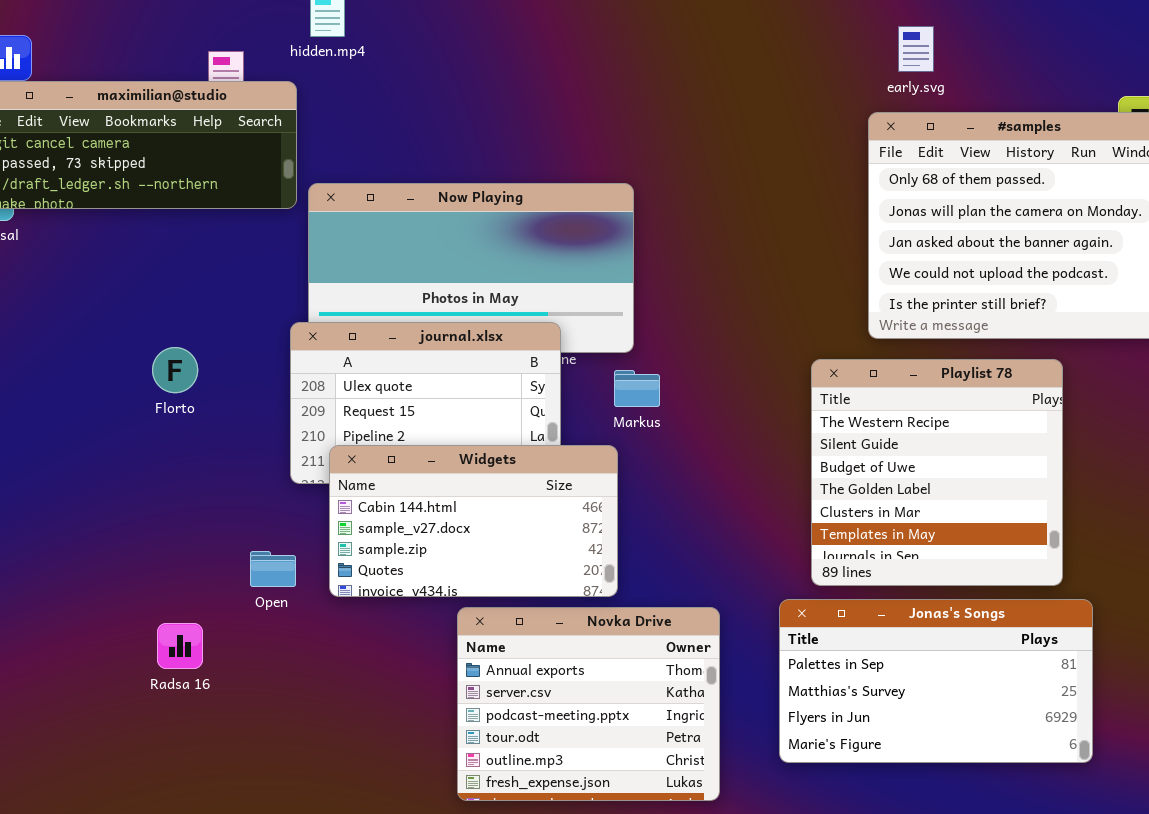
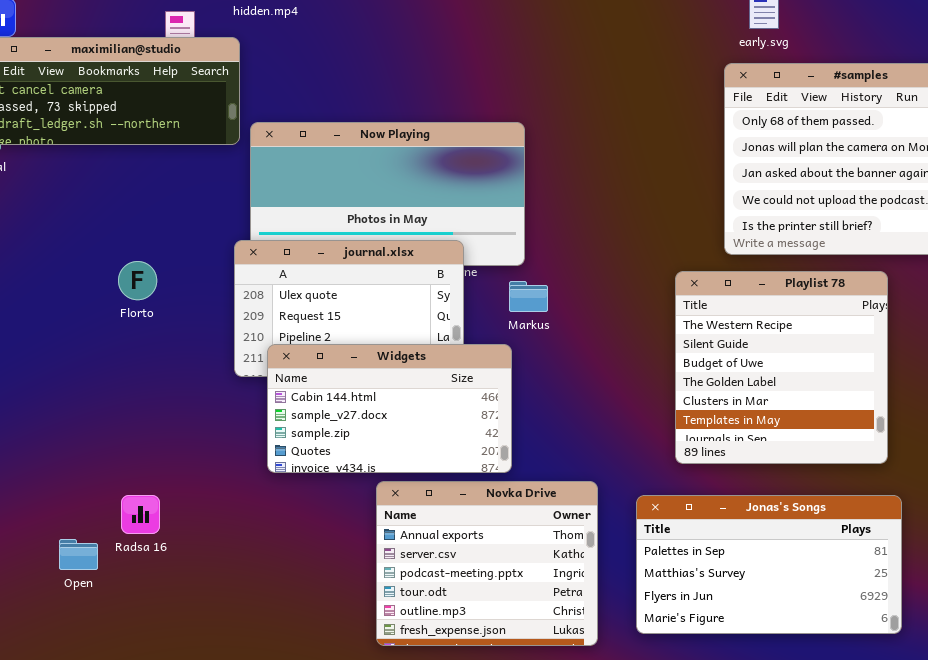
Open: [250,551,296,587] -> [59,539,98,570], moved
Jonas's Songs: [779,599,1093,763] -> [636,495,902,634], moved

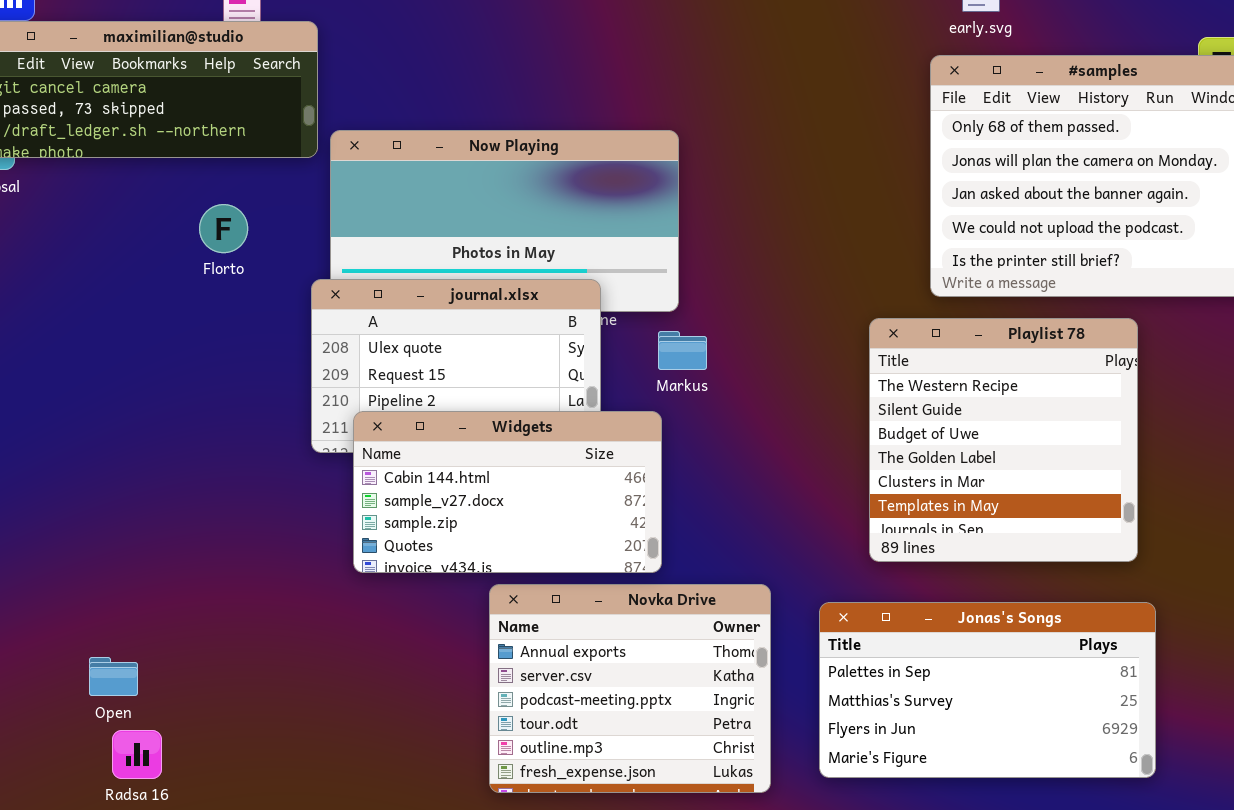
Florto: [118,261,157,300] -> [199,204,248,253], moved
Radsa 16: [121,495,160,534] -> [112,730,162,779], moved

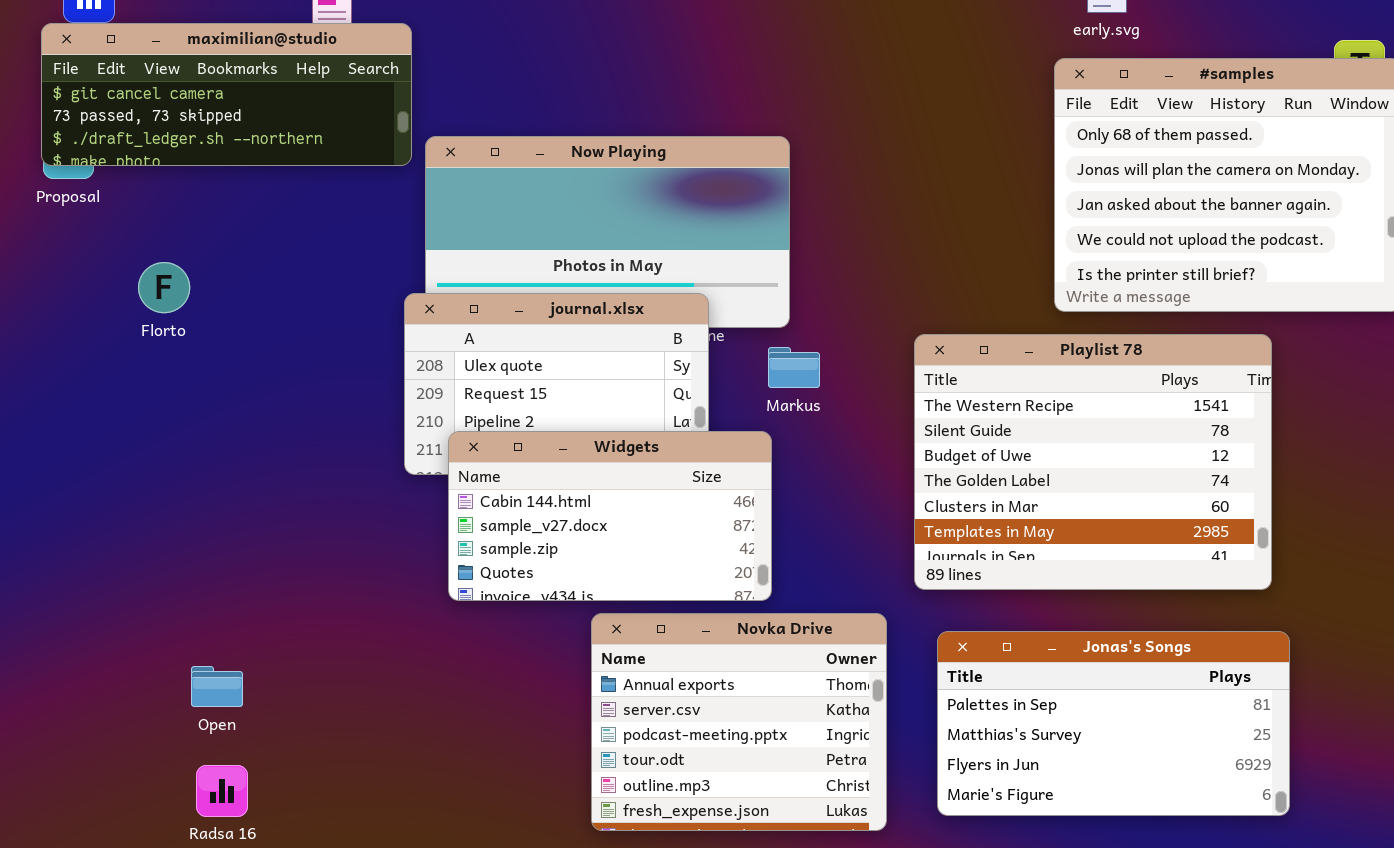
Florto: [199,204,248,253] -> [138,262,190,313], moved
Playlist 78: [869,318,1138,562] -> [914,334,1272,590], resized
Open: [89,657,138,696] -> [191,666,243,707], moved

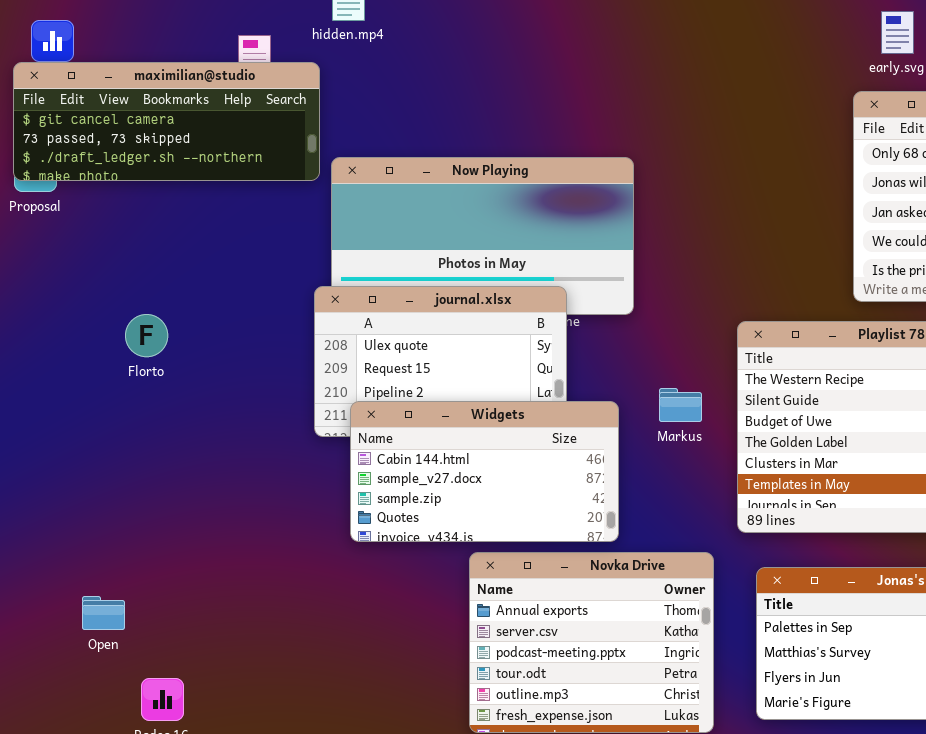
Florto: [138,262,190,313] -> [125,314,168,357], moved
Markus: [768,347,820,388] -> [659,388,702,422], moved
Open: [191,666,243,707] -> [82,596,125,630], moved

